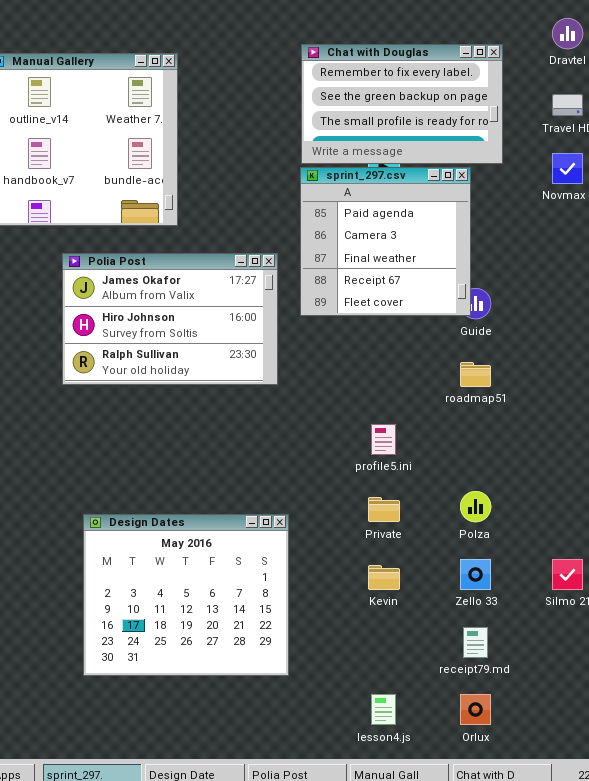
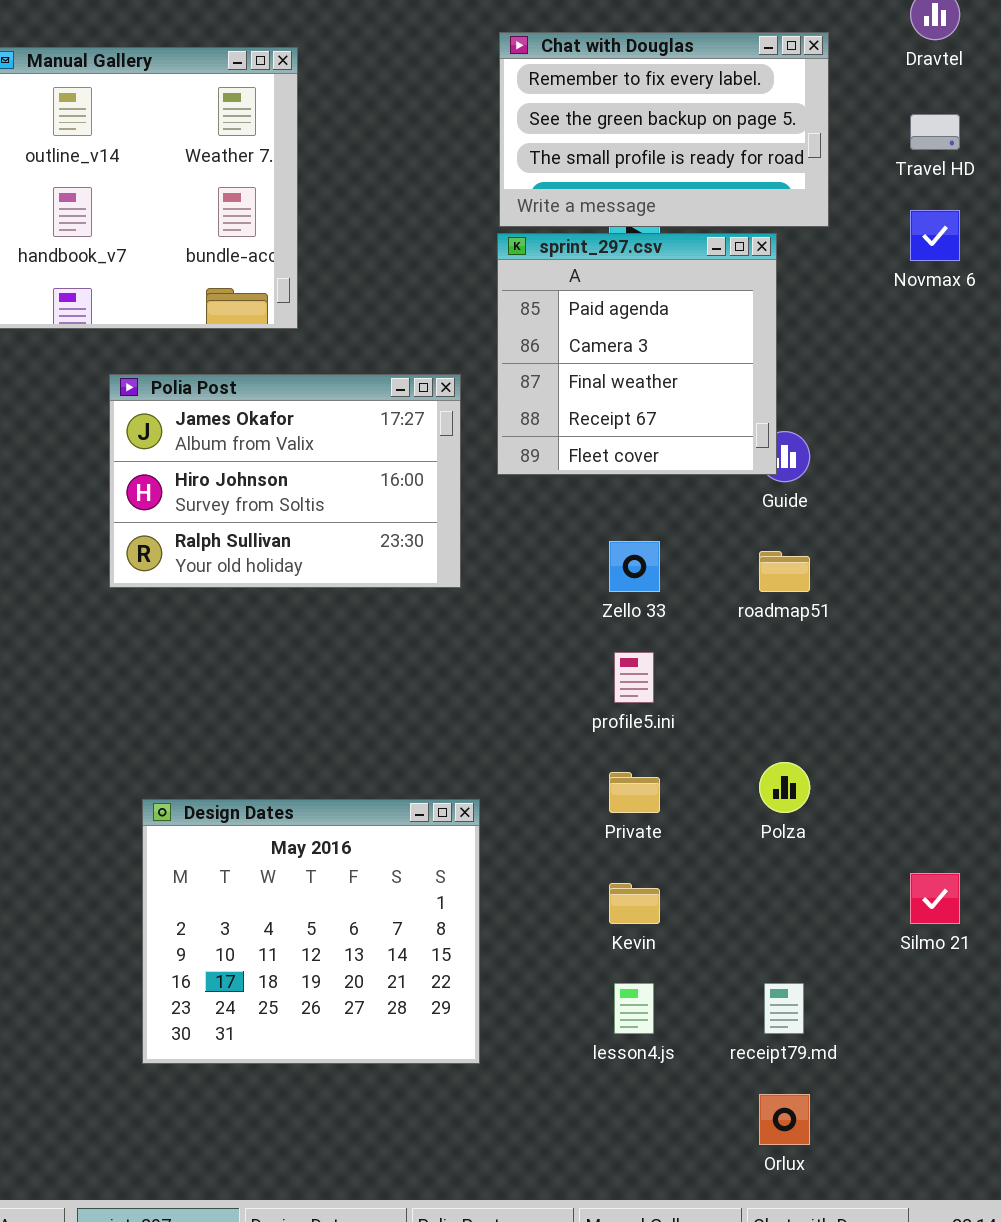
Zello 33: [460,559,491,590] -> [609,541,660,592], moved
lesson4.js: [371,694,396,725] -> [614,983,654,1034], moved

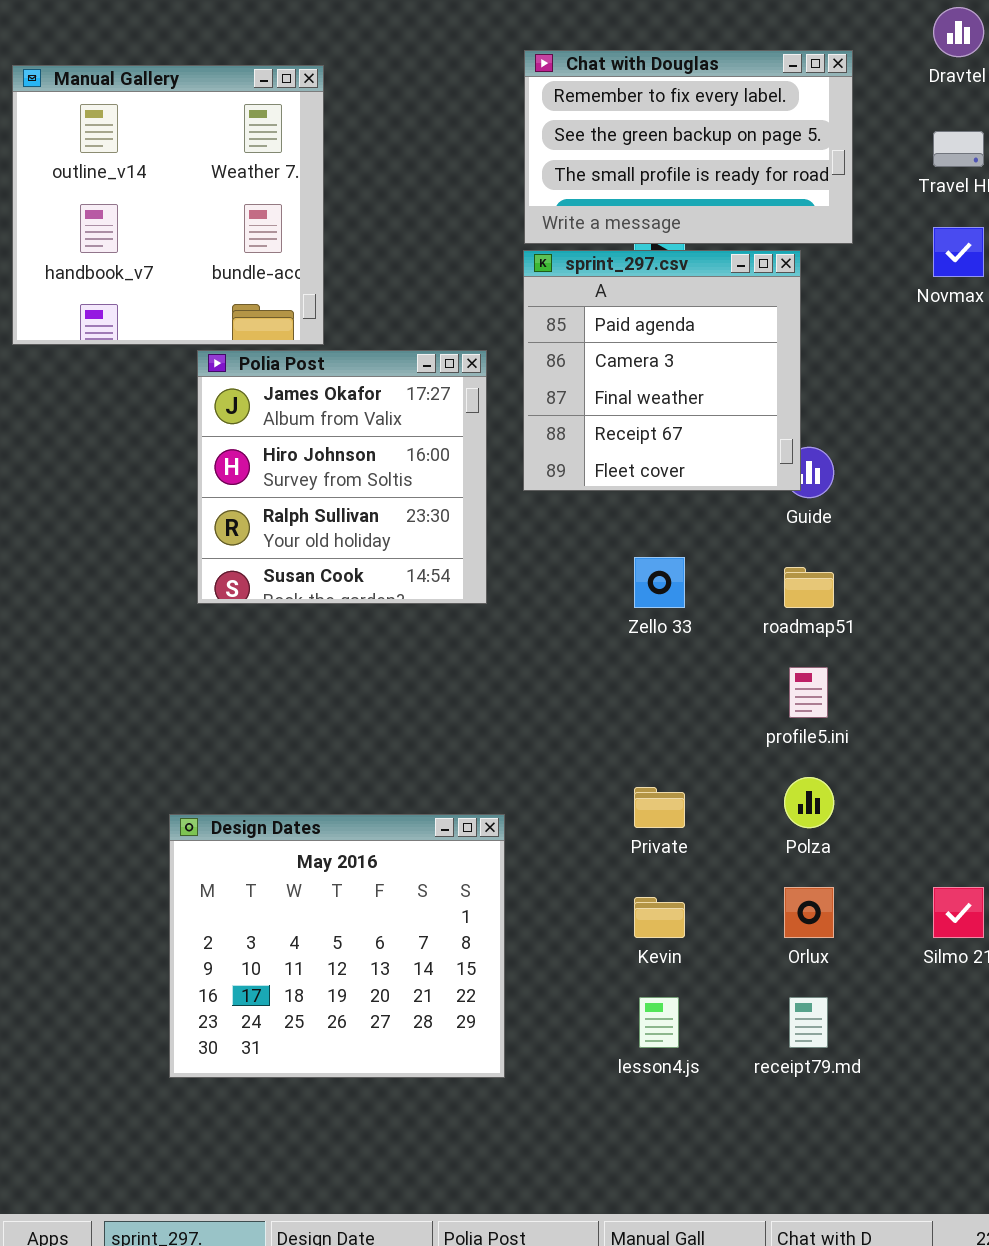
Polia Post: [109,374,461,588] -> [197,350,487,604], resized
profile5.ini: [614,652,654,703] -> [789,667,828,718], moved
Orlux: [759,1094,810,1145] -> [784,887,834,938], moved

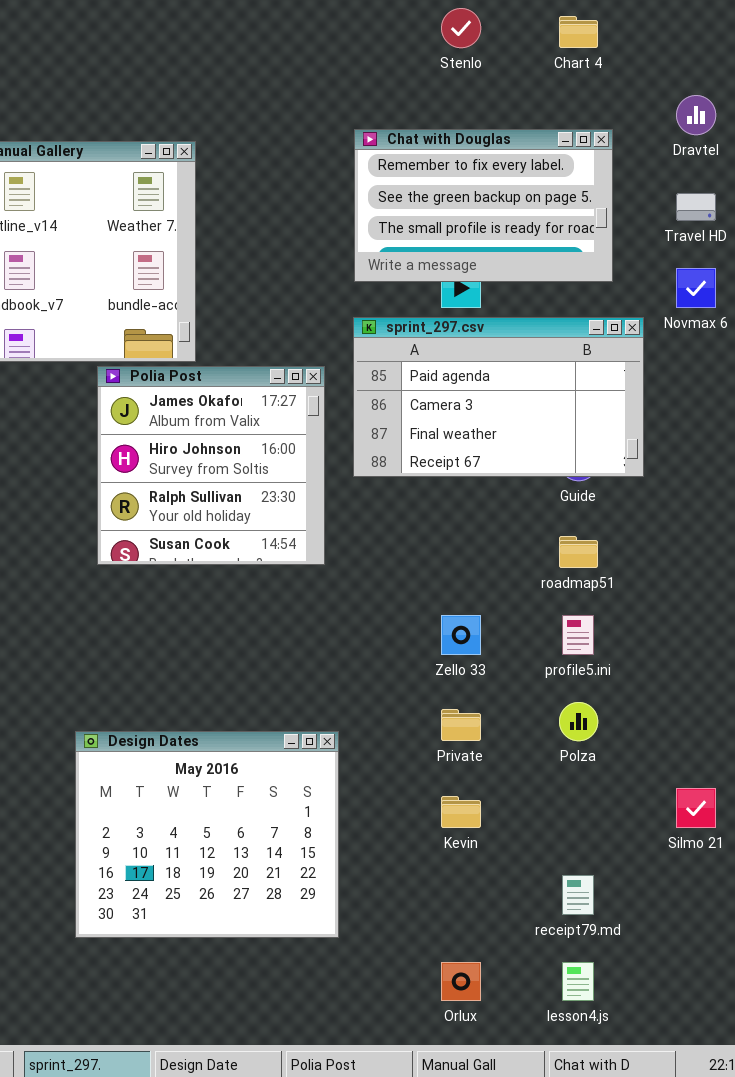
sprint_297.csv: [523,250,801,491] -> [353,317,644,477], resized
Zello 33: [634,557,685,608] -> [441,615,481,655], moved
Orlux: [784,887,834,938] -> [441,962,481,1001], moved
lesson4.js: [639,997,679,1048] -> [562,962,594,1001], moved

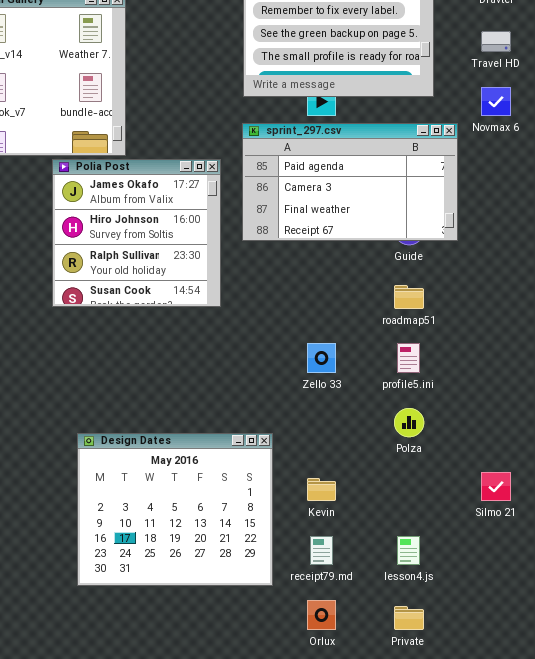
Private: [441,709,481,741] -> [394,606,424,630], moved
Design Dates: [75,731,339,938] -> [77,433,273,586], moved
receipt79.md: [562,875,594,915] -> [310,536,333,565], moved
lesson4.js: [562,962,594,1001] -> [397,536,420,565], moved

